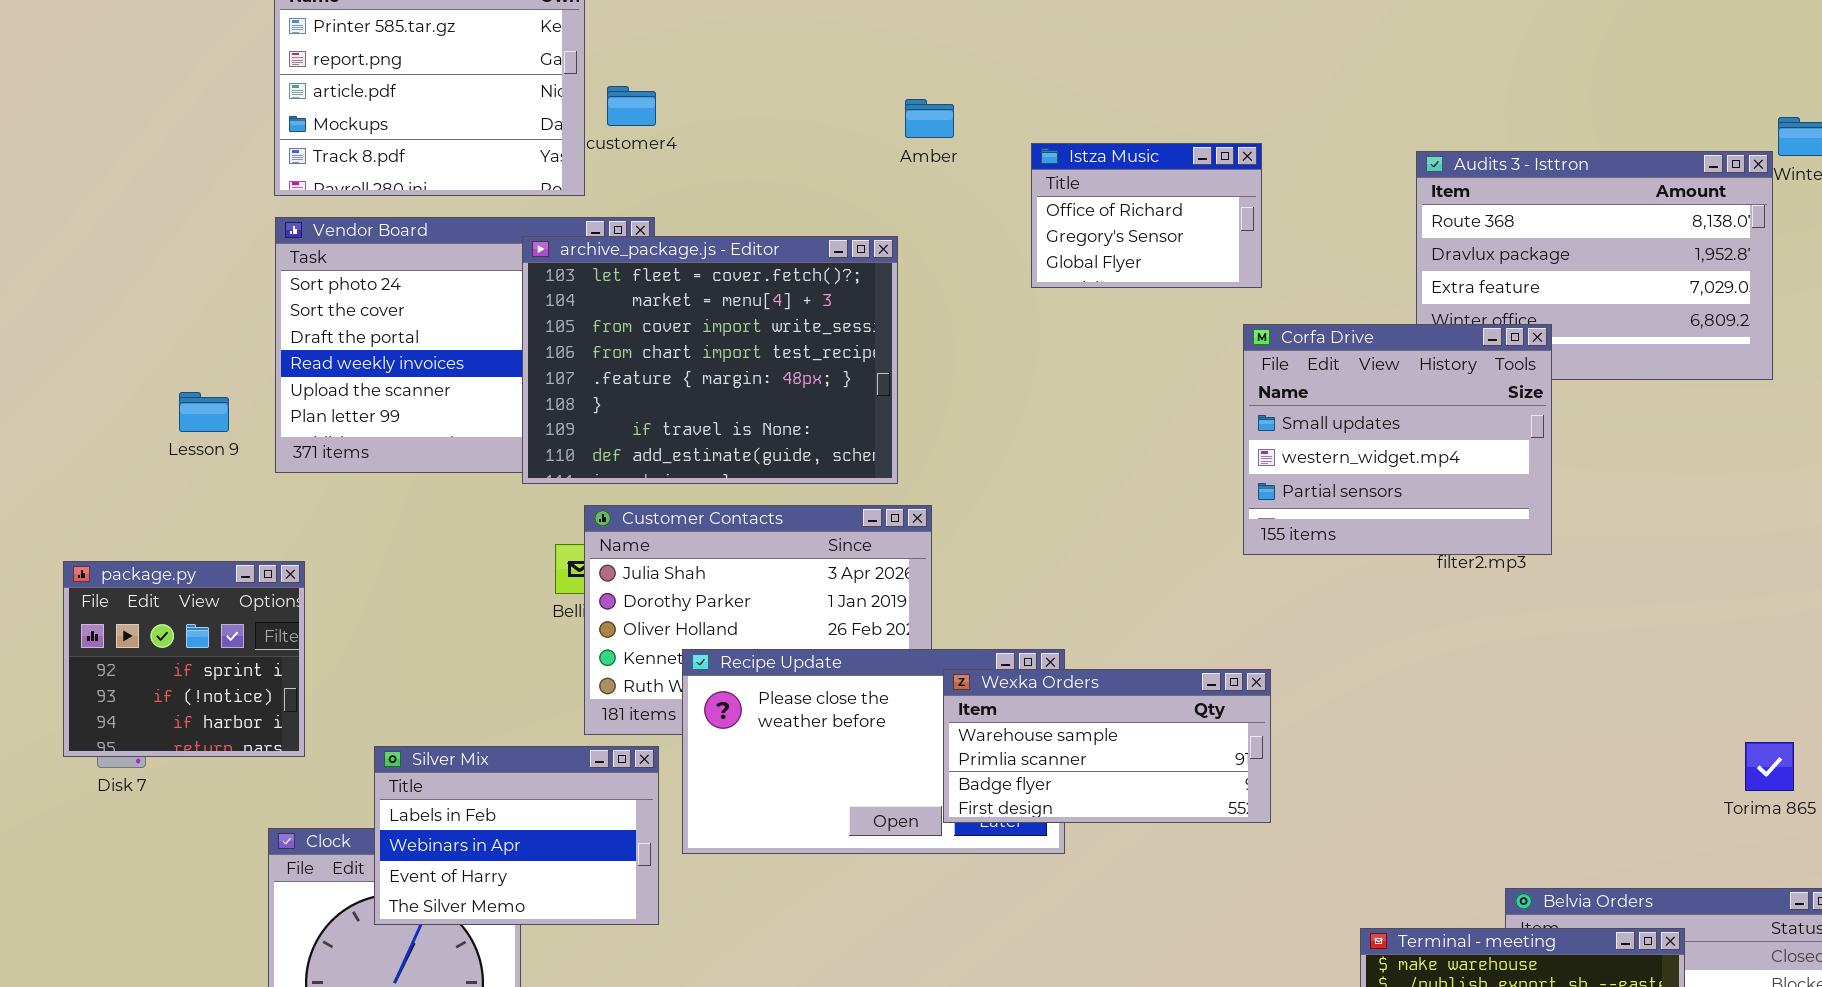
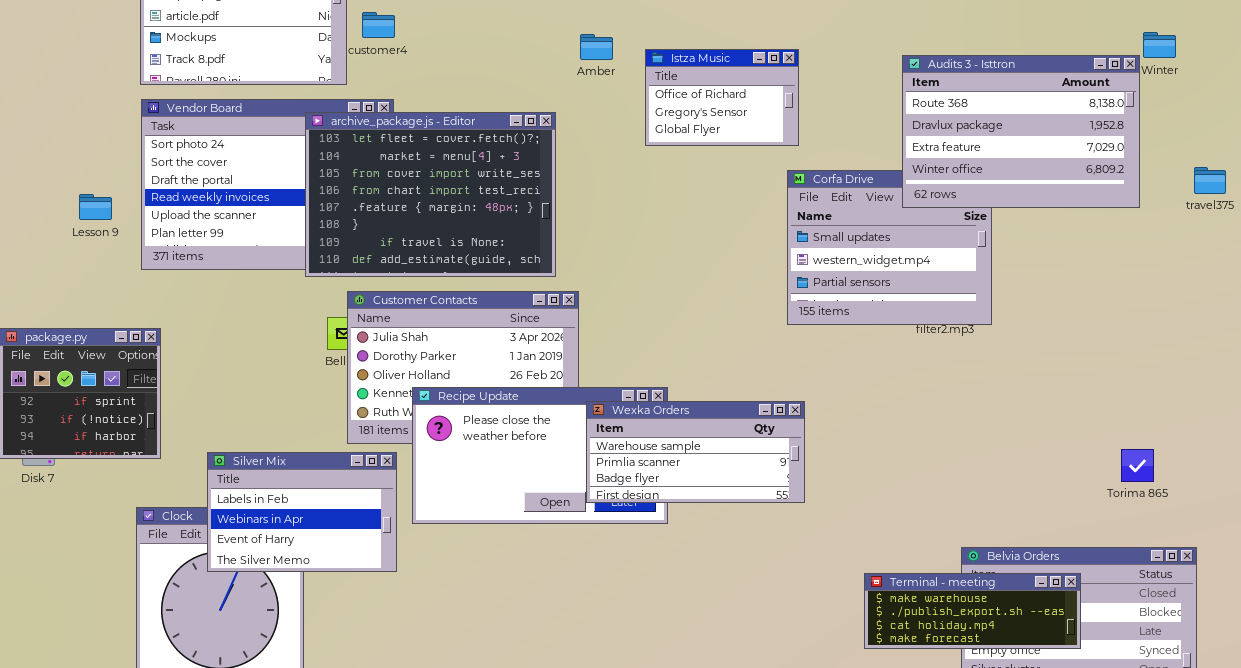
Amber: [905,99,954,138] -> [580,34,613,60], moved
Audits 3 - Isttron: [1416,151,1773,380] -> [902,55,1140,208], raised
Lesson 9: [179,392,229,432] -> [79,194,112,220], moved

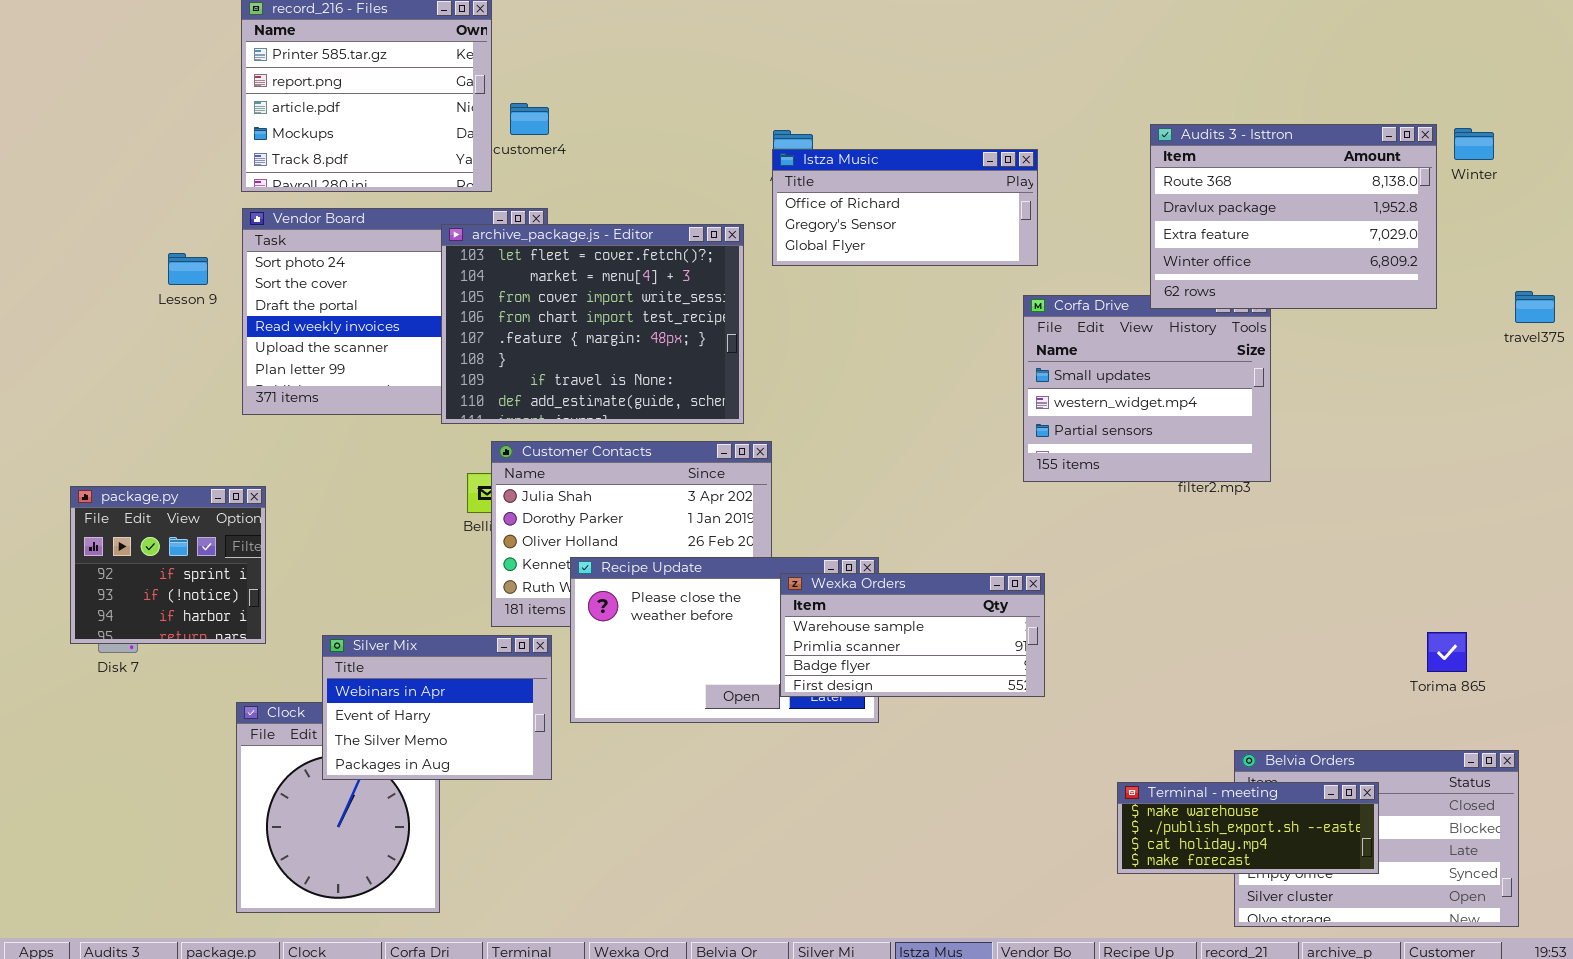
Istza Music: [645,49,799,146] -> [772,149,1038,266], resized
Audits 3 - Isttron: [902,55,1140,208] -> [1150,124,1437,309], moved
Lesson 9: [79,194,112,220] -> [168,253,208,285], moved
Silver Mix: [207,452,397,572] -> [322,635,552,780], scrolled down 1 row

